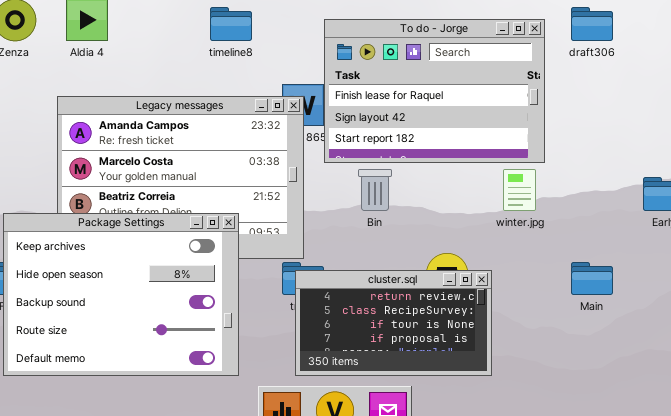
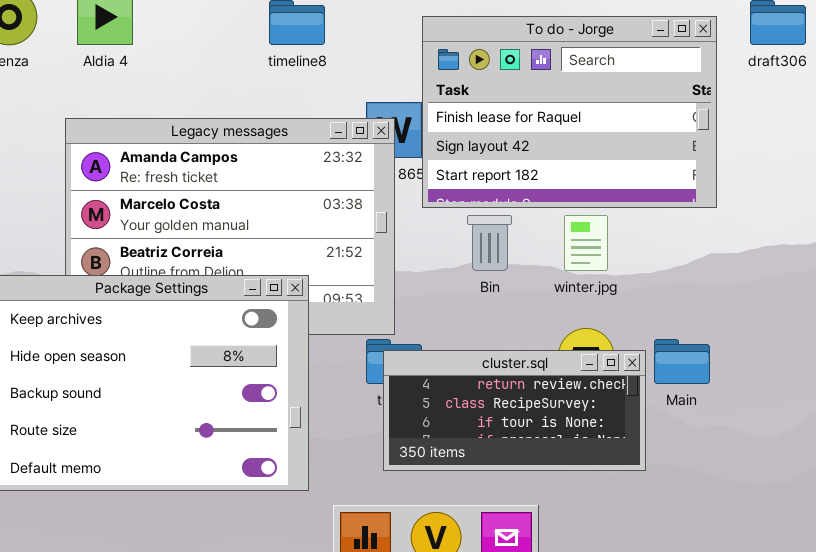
winter.jpg: [503,169,536,211] -> [564,215,608,271], moved
Main: [571,262,613,295] -> [654,339,710,384], moved
cluster.sql: [295,270,492,376] -> [383,350,646,471], resized

